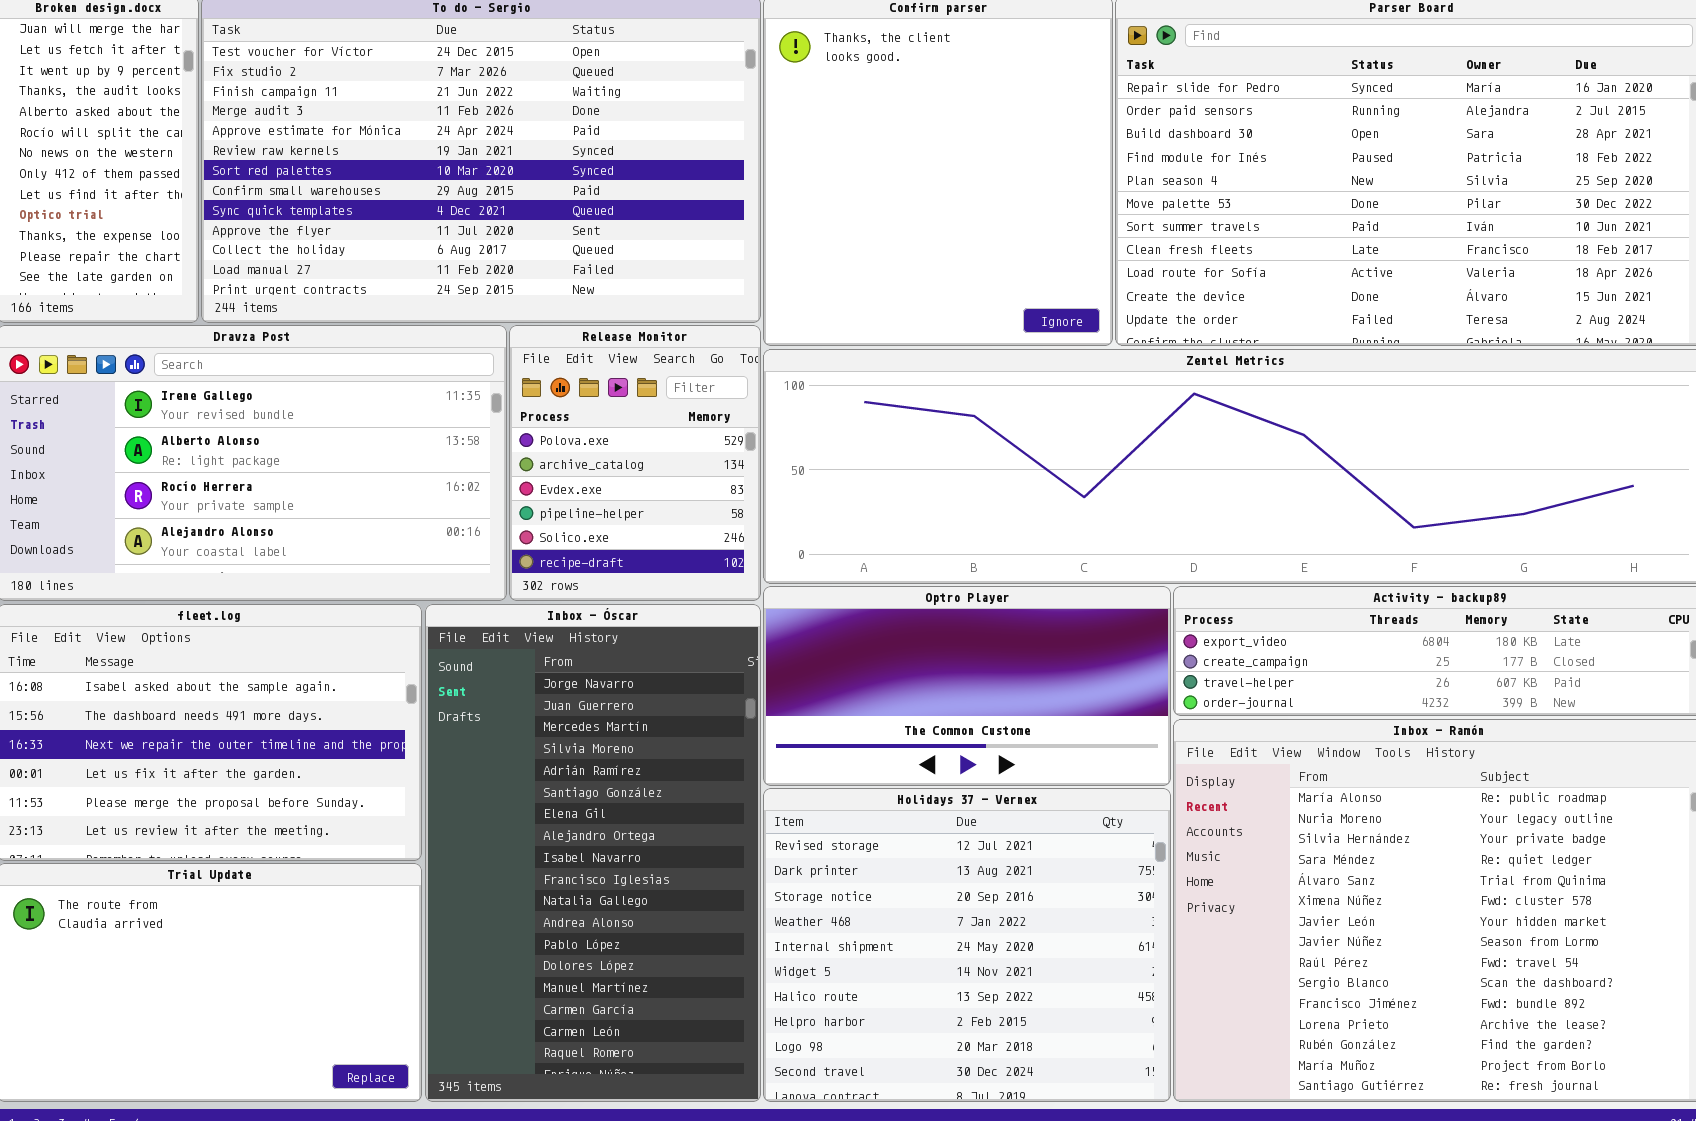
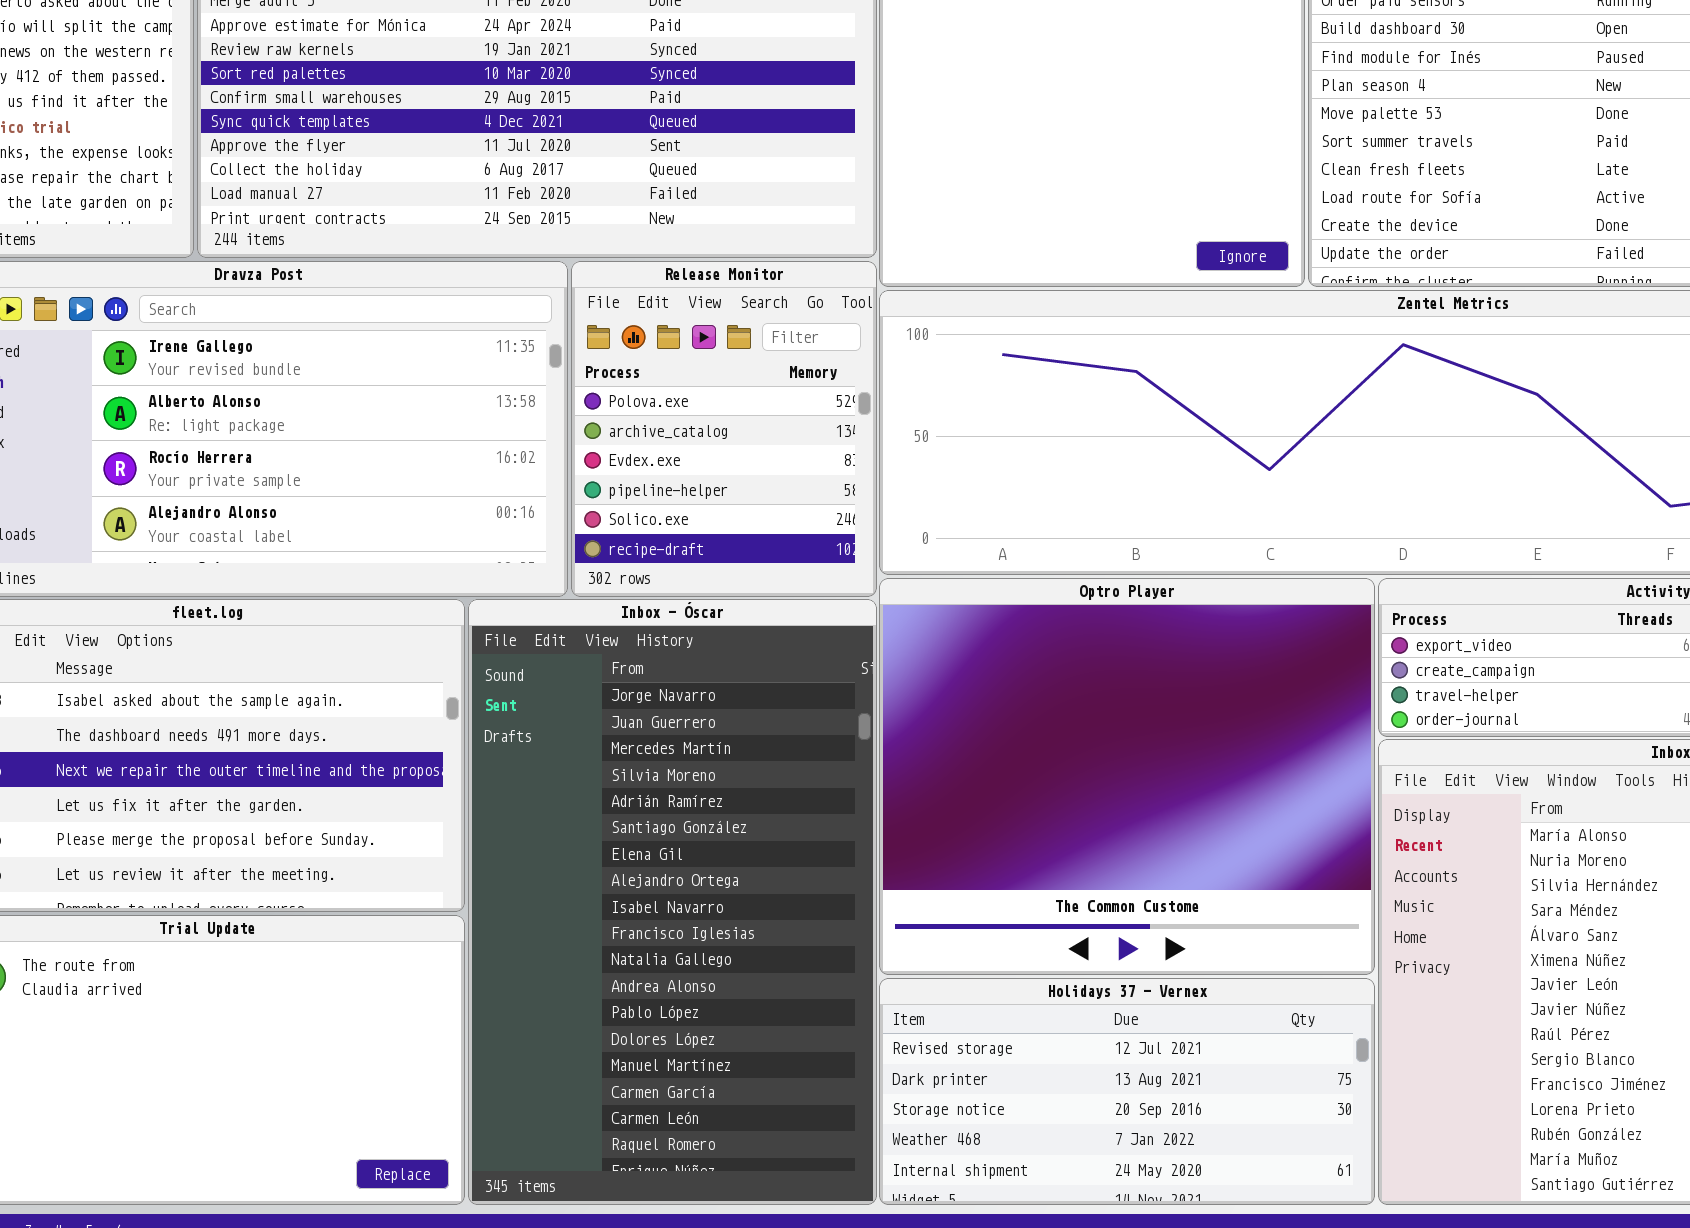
Optro Player: [763,586,1171,786] -> [879,578,1375,975], resized
Holidays 37 - Vernex: [763,788,1171,1102] -> [879,978,1375,1205], resized

